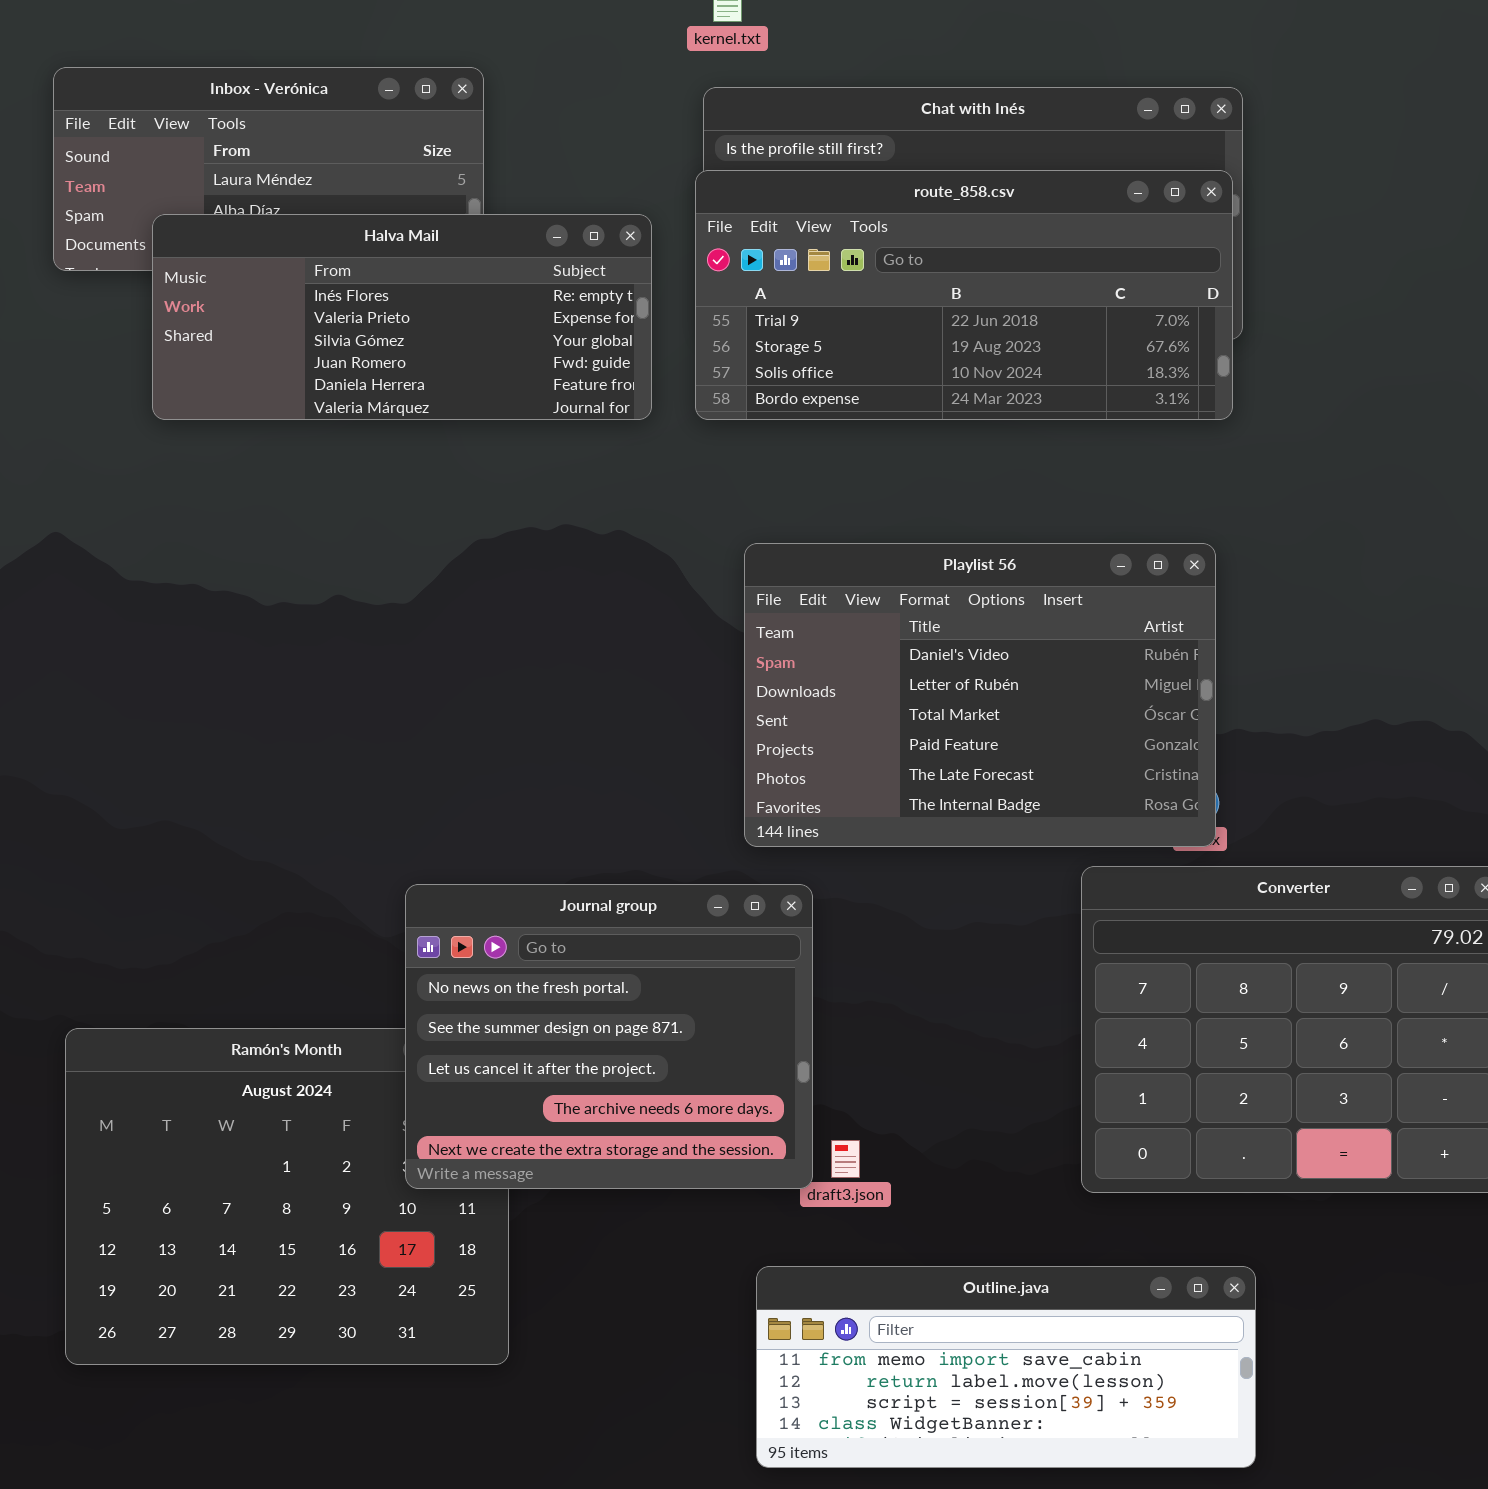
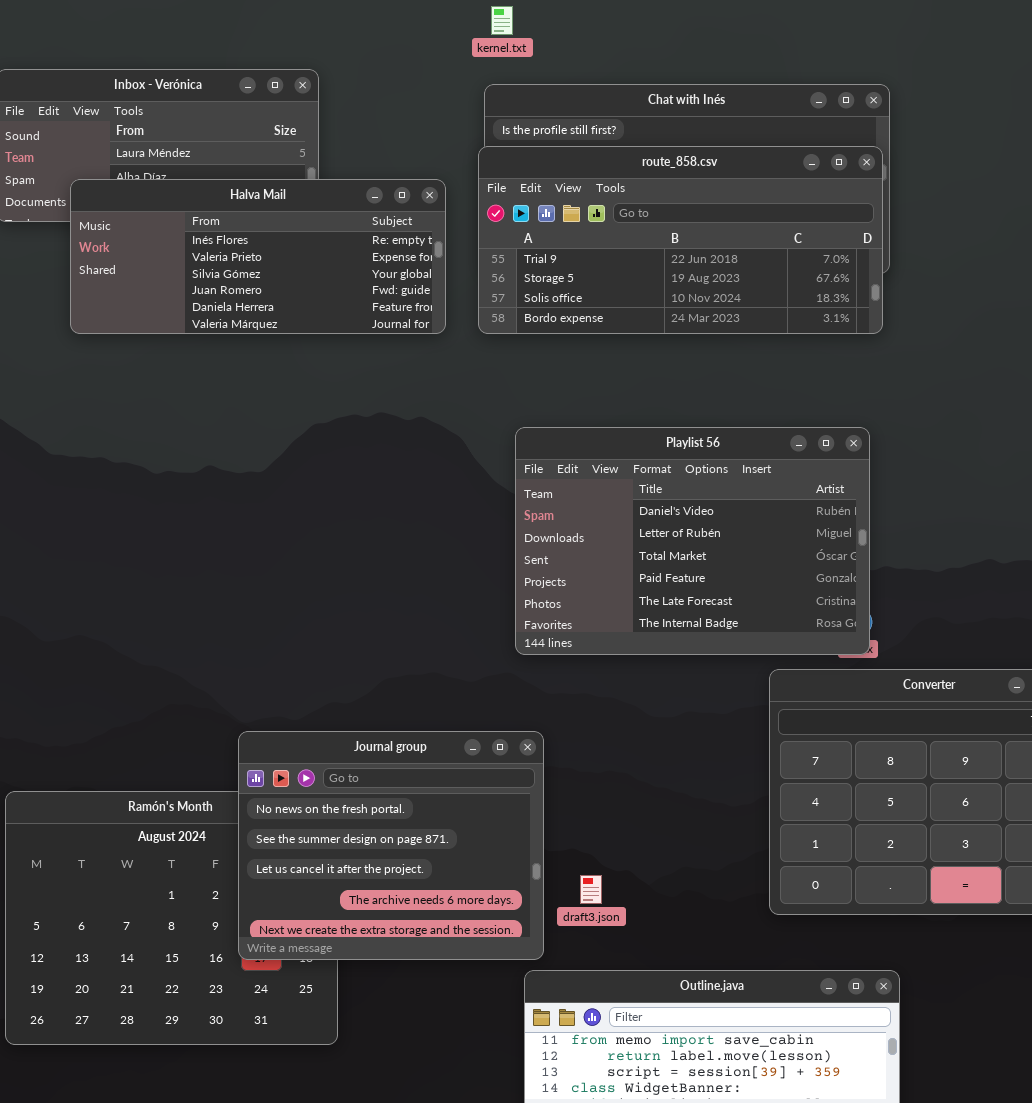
Journal group: [405,884,813,1189] -> [238,731,544,960], moved

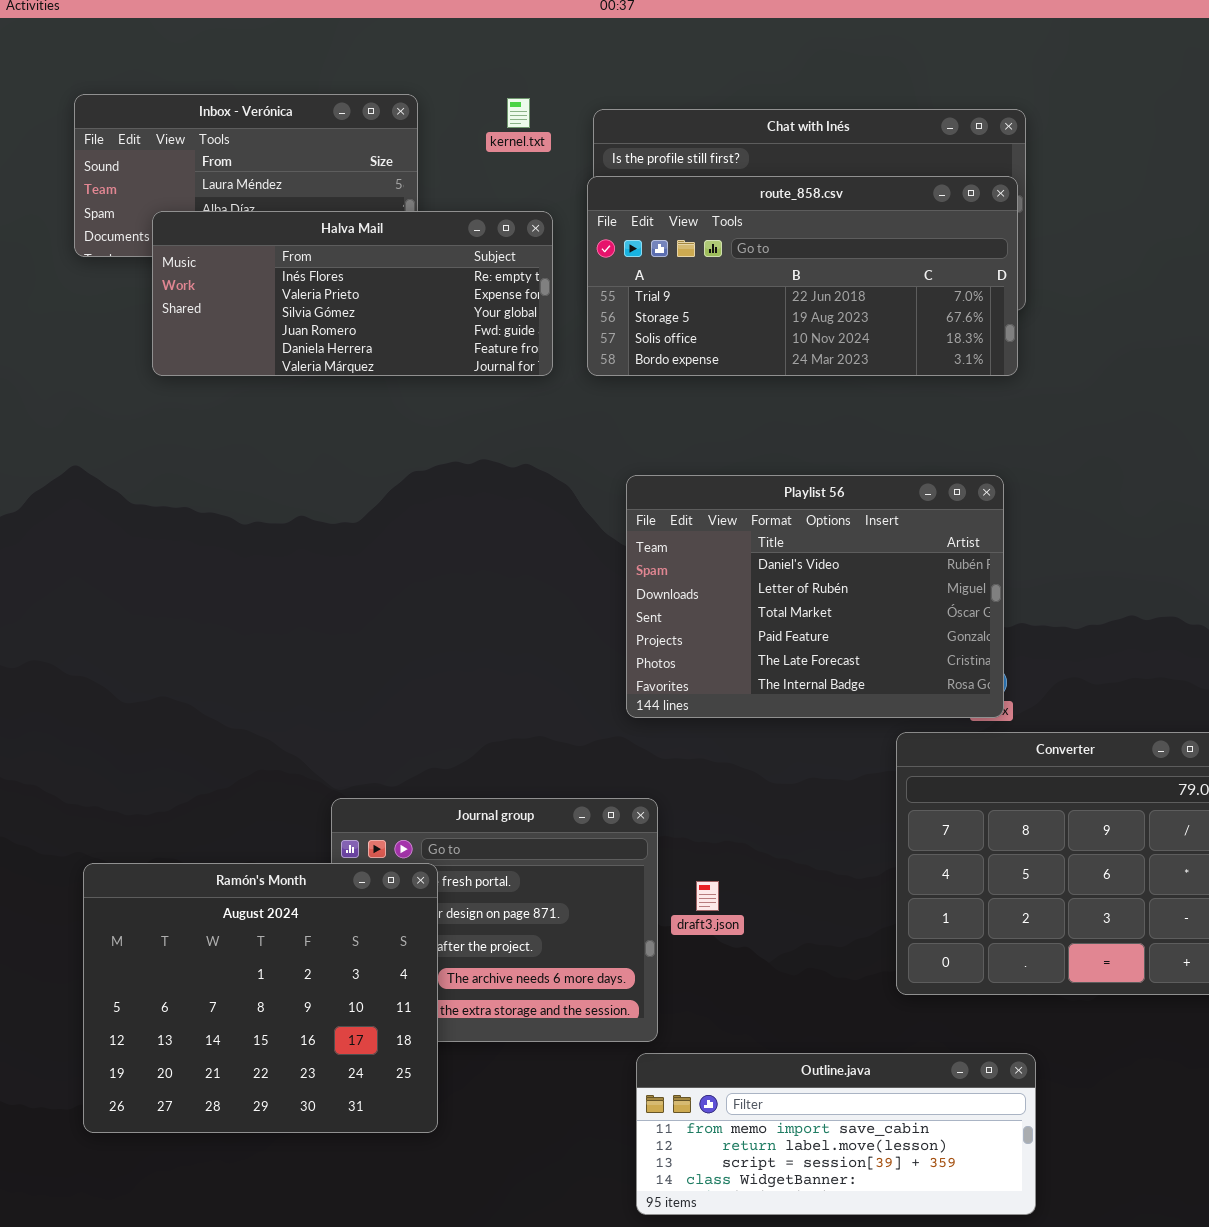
kernel.txt: [491,6,513,35] -> [507,98,530,128], moved
Ramón's Month: [5,791,338,1045] -> [83,863,438,1133], raised
draft3.json: [580,875,602,904] -> [696,881,719,911], moved

